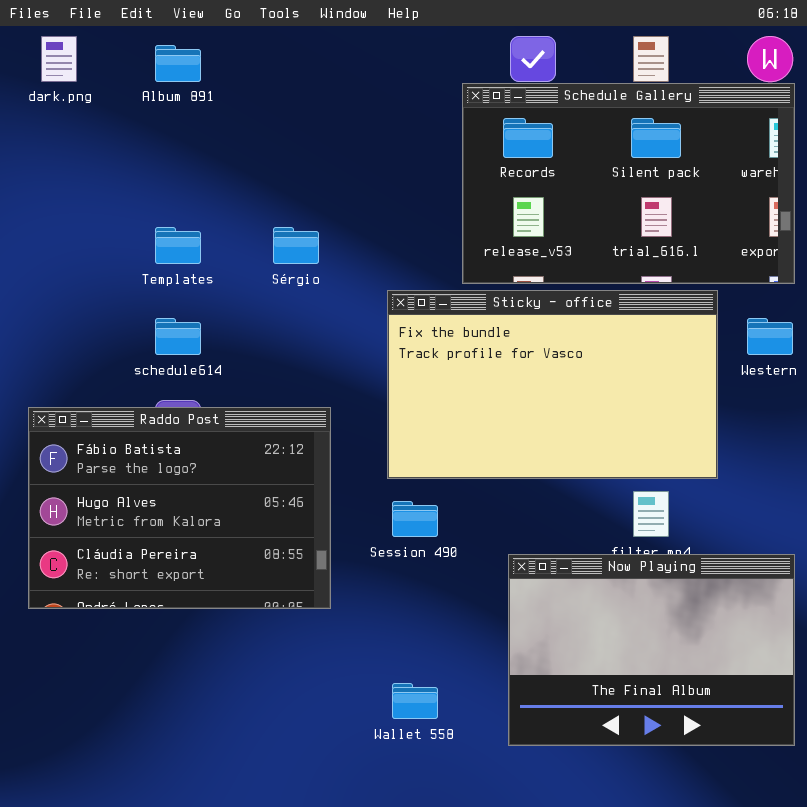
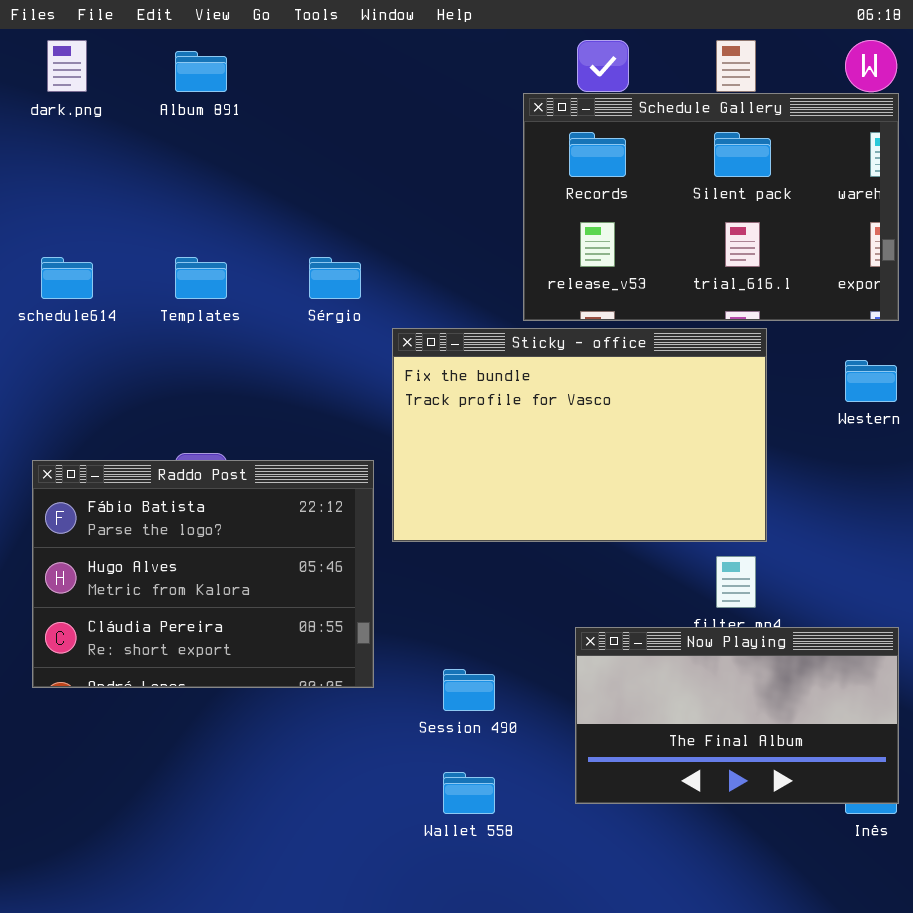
Sticky - office: [387,290,718,479] -> [392,328,767,542], moved
schedule614: [155,318,201,355] -> [41,257,93,299], moved
Session 490: [392,501,438,537] -> [443,669,495,711], moved
Now Playing: [508,554,795,746] -> [575,627,899,804], resized

